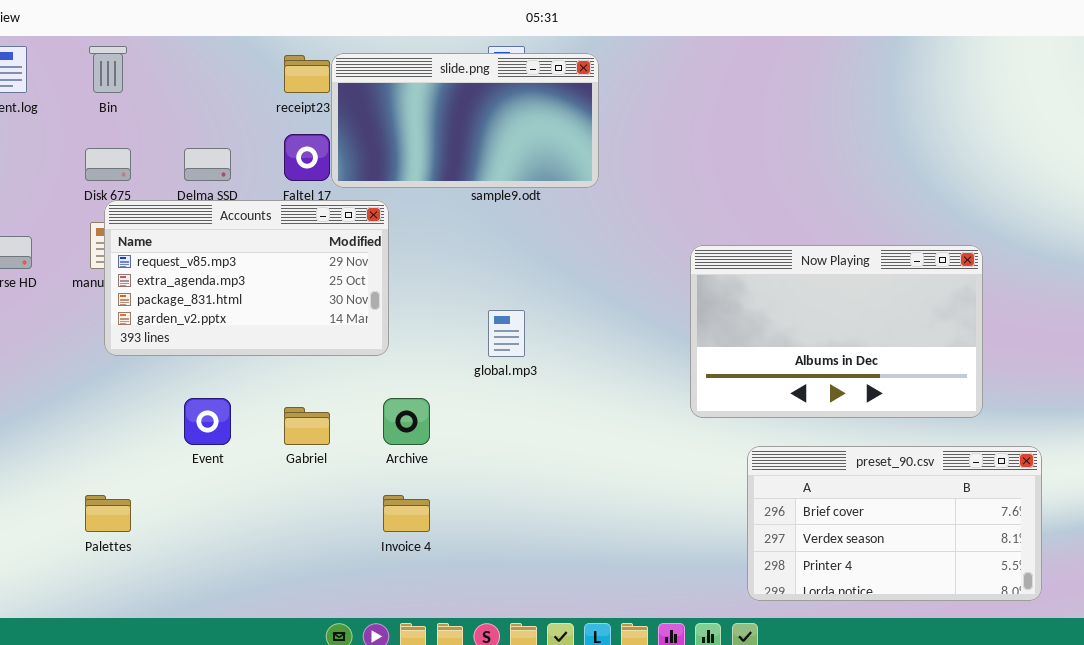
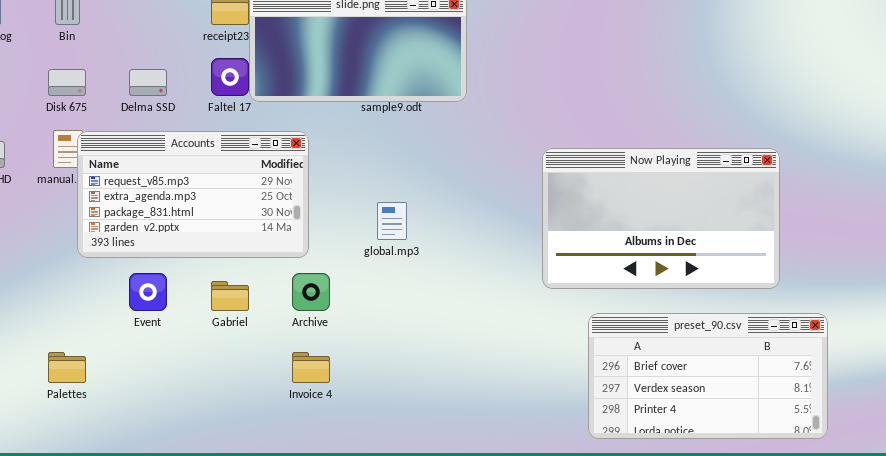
Accounts: [104,200,389,356] -> [77,131,309,258], moved

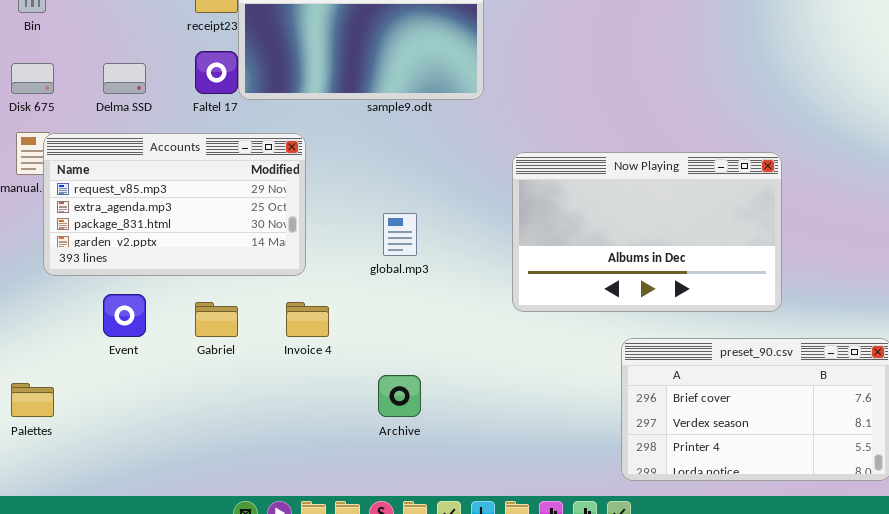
Now Playing: [542,148,780,289] -> [512,152,782,312], moved
Archive: [292,273,330,311] -> [378,375,421,417], moved
Invoice 4: [292,352,330,383] -> [286,302,329,337], moved

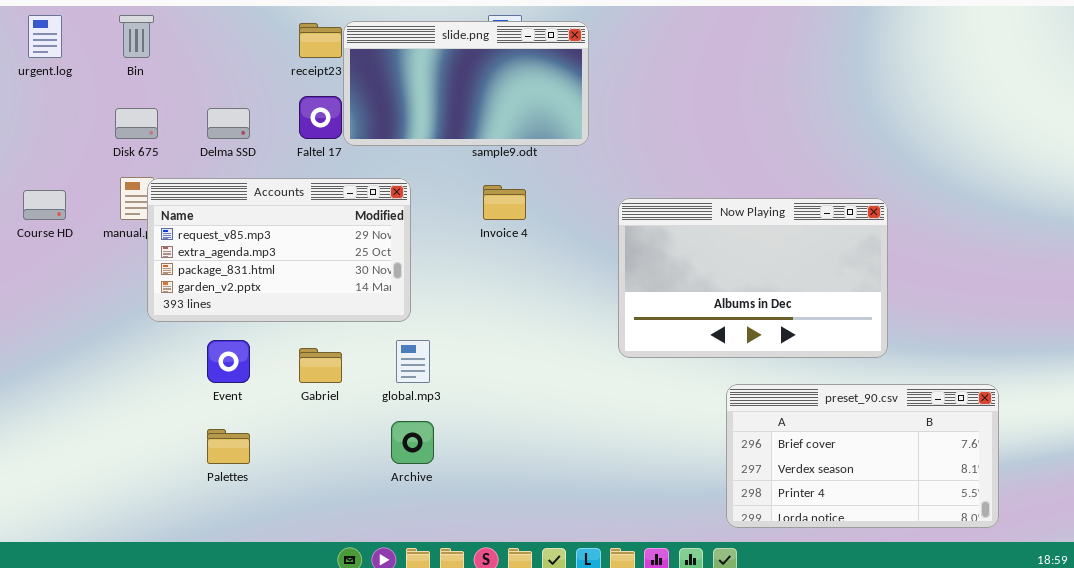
global.mp3: [383,213,417,256] -> [396,340,430,383], moved
Invoice 4: [286,302,329,337] -> [483,185,526,220], moved
Archive: [378,375,421,417] -> [391,421,434,464], moved
Palettes: [11,383,54,417] -> [207,429,250,464], moved

